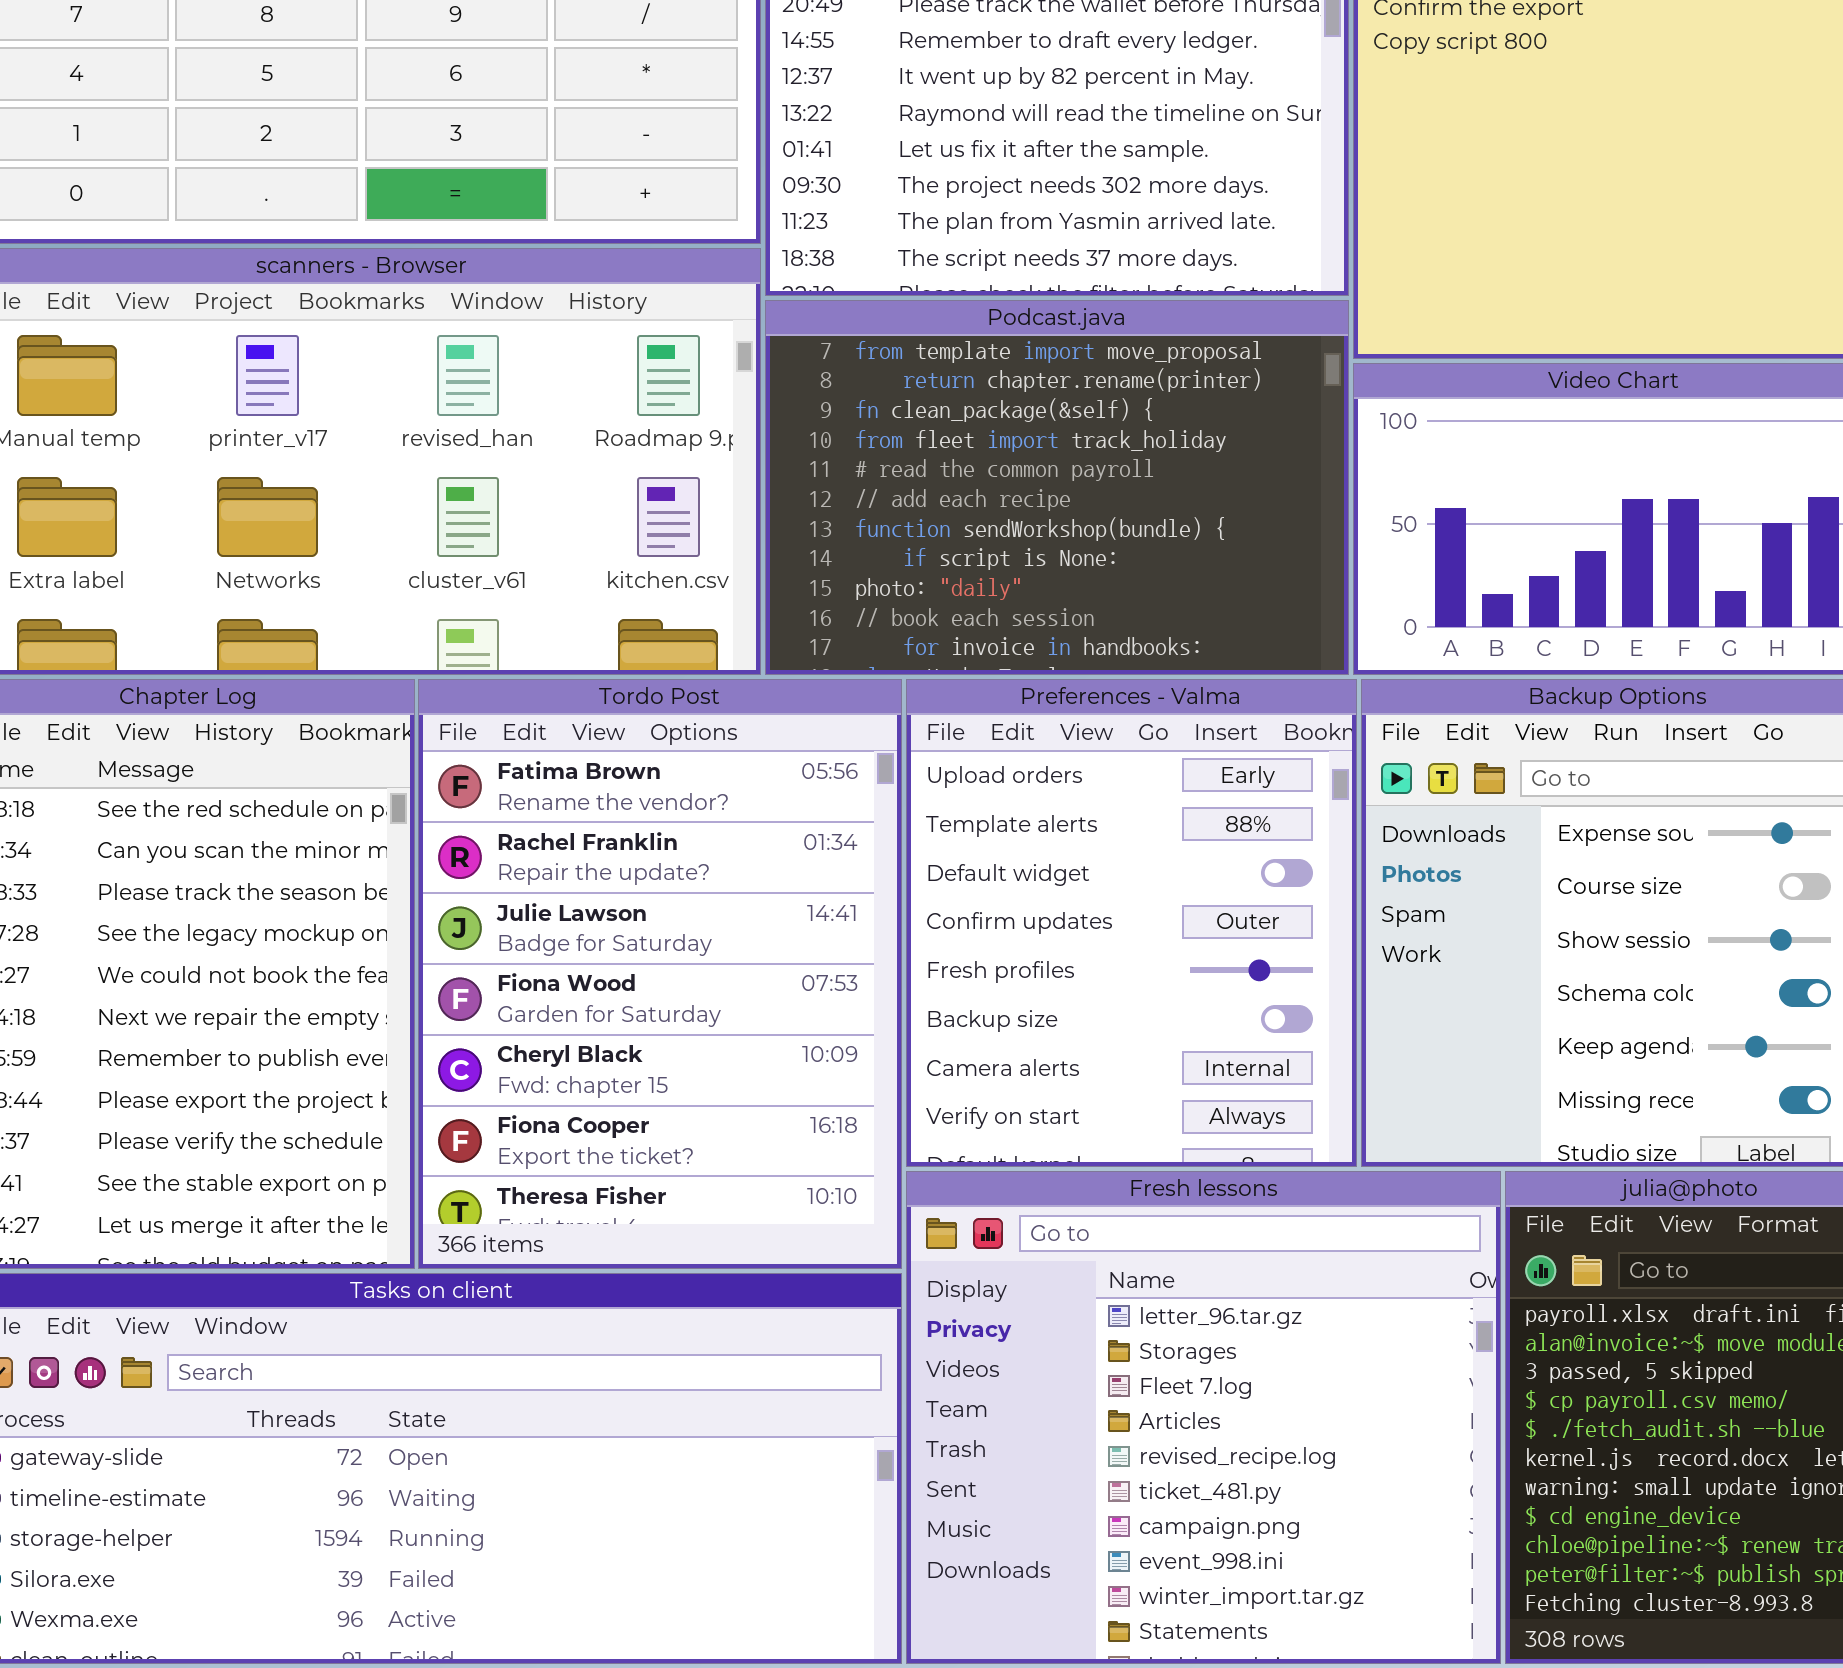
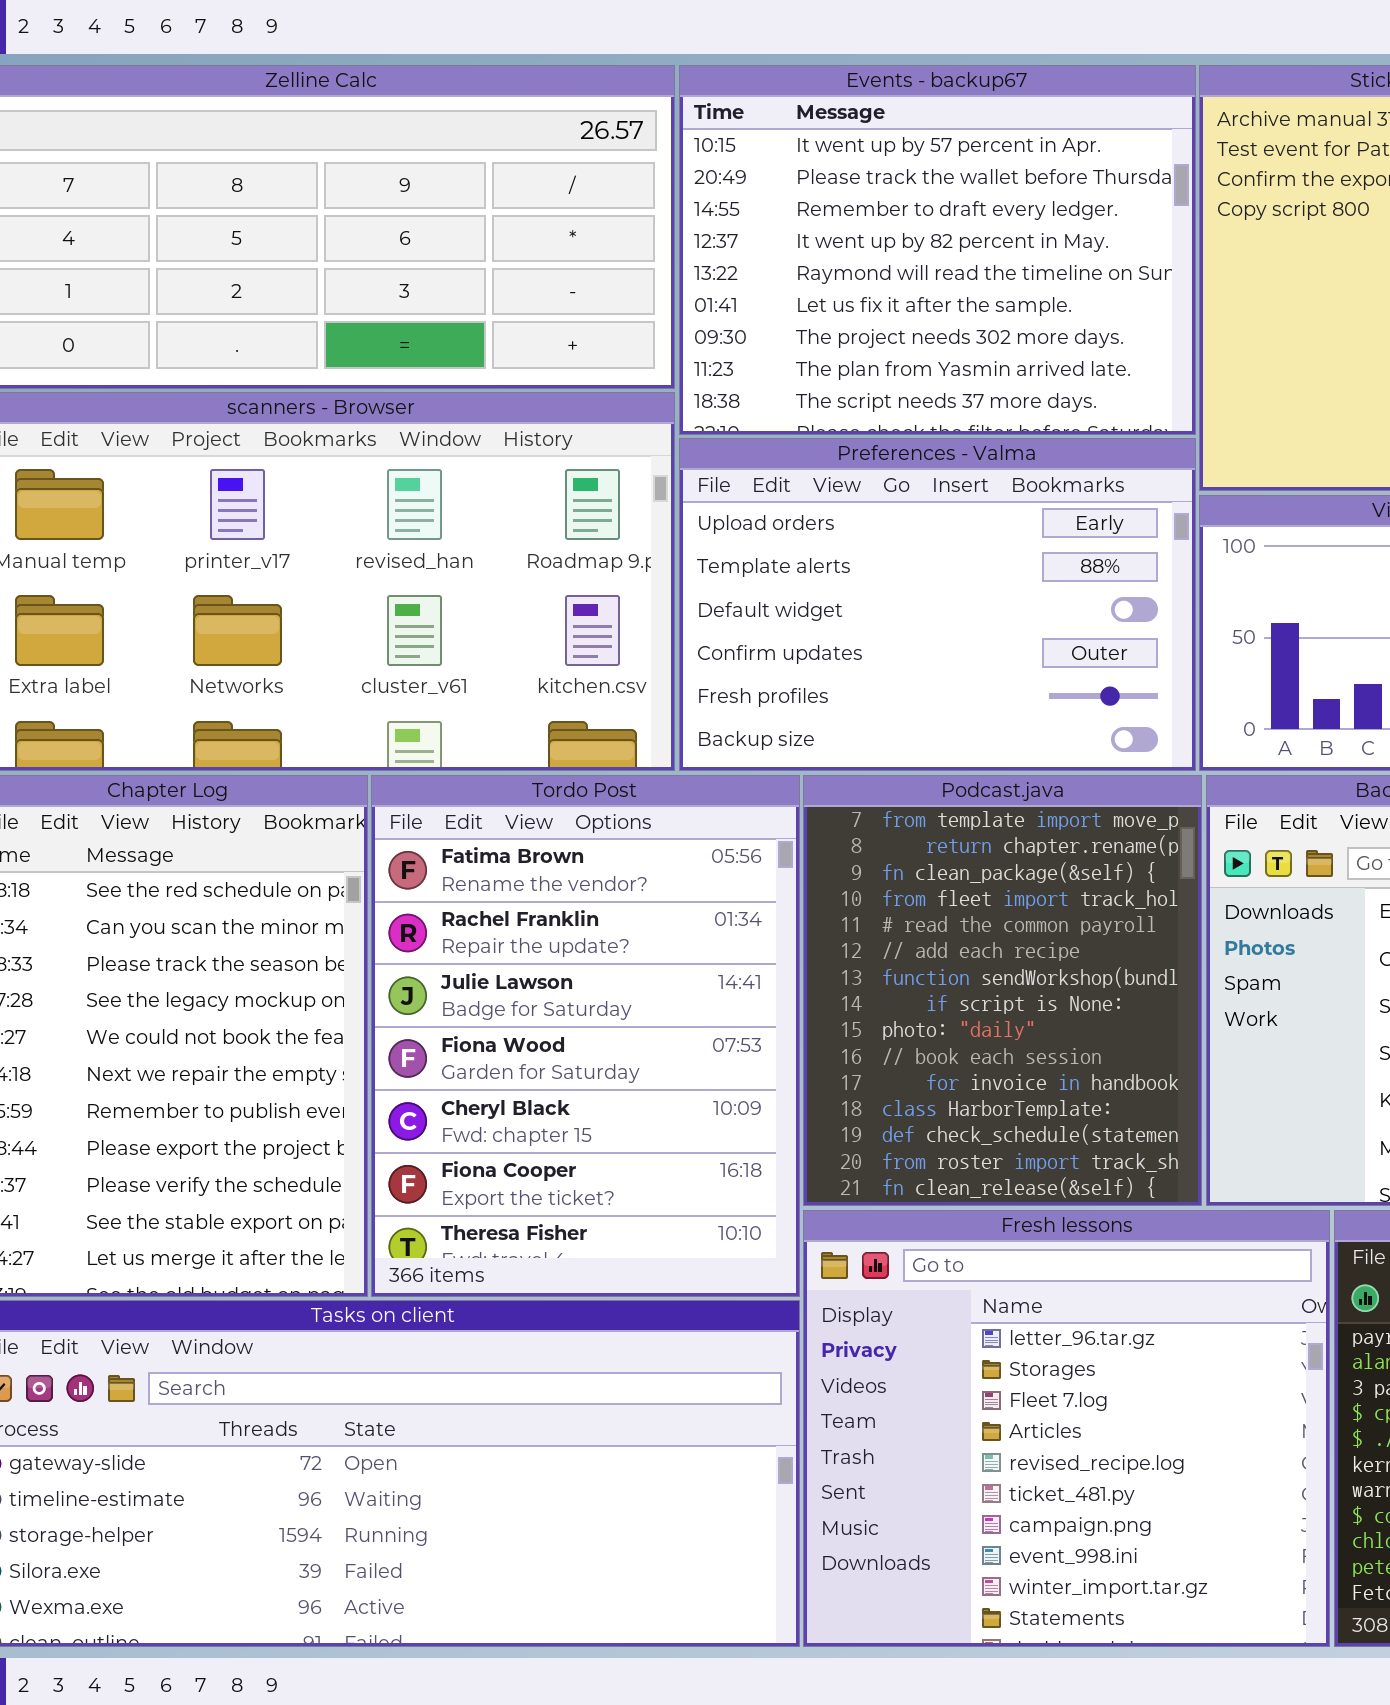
Podcast.java: [765,300,1349,675] -> [803,775,1202,1206], moved, resized
Preferences - Valma: [906,679,1357,1167] -> [679,438,1196,771], moved, resized

